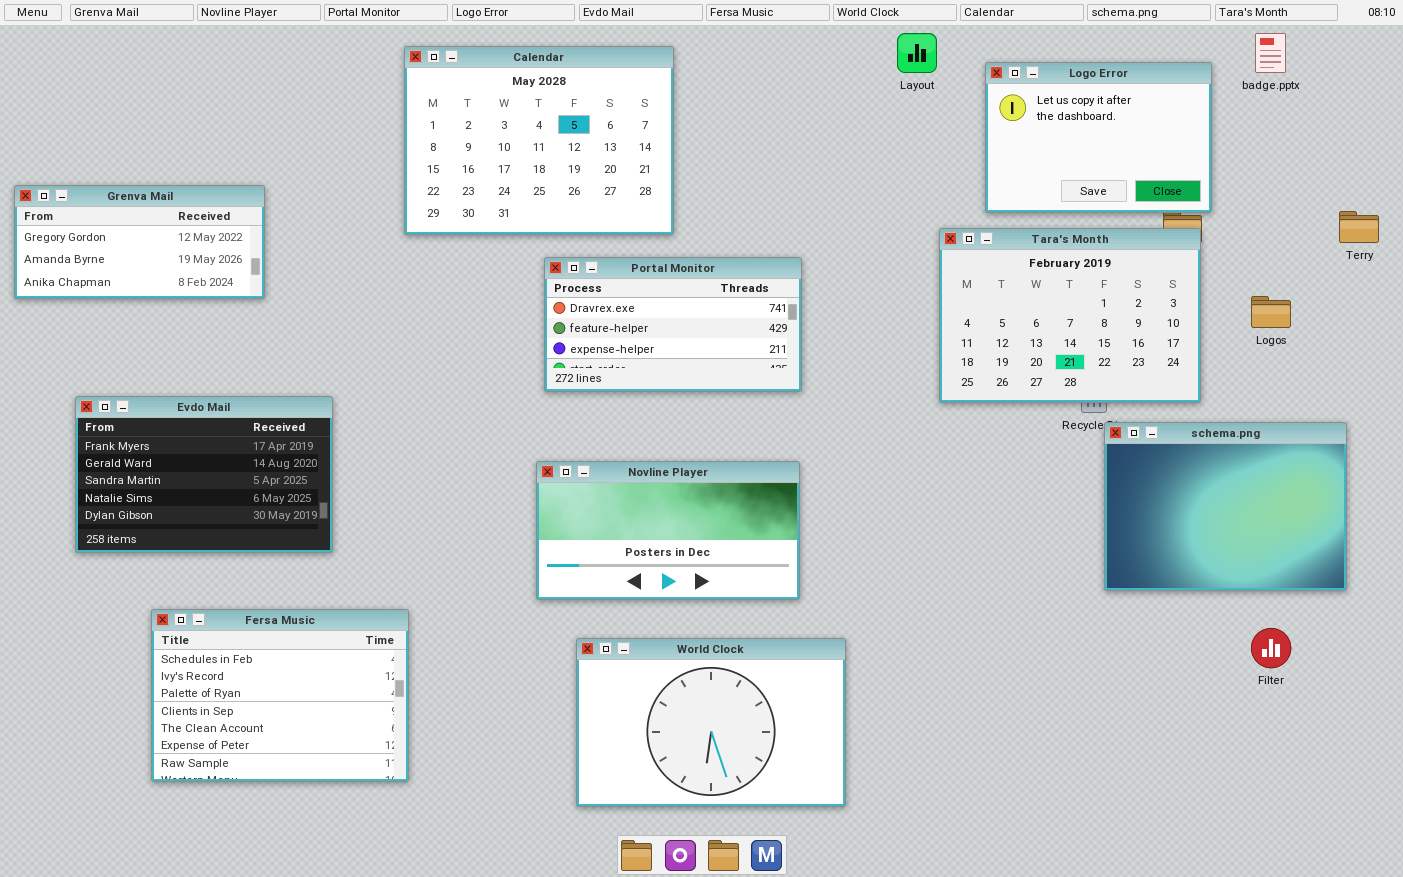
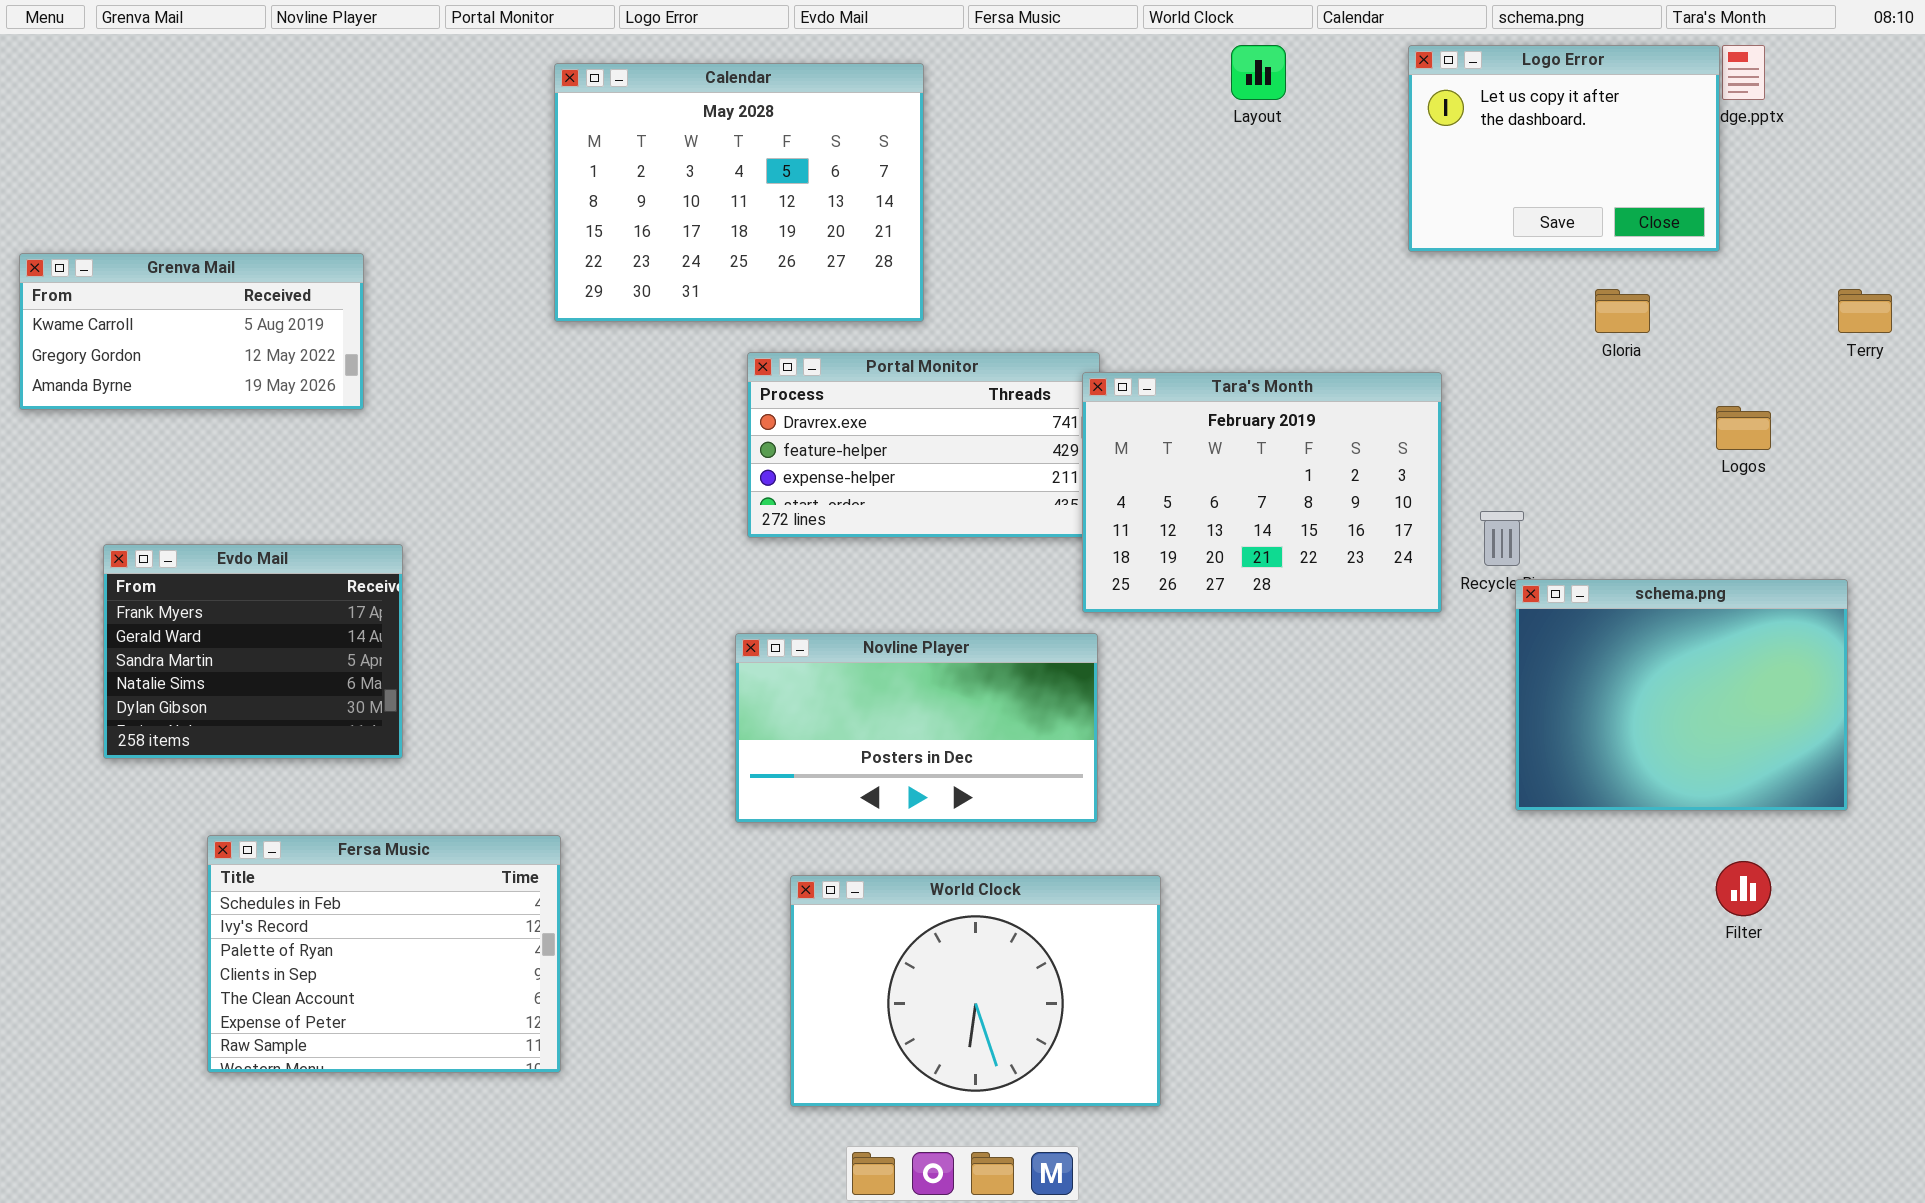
Logo Error: [985,62,1212,213] -> [1408,45,1720,252], moved
Grenva Mail: [14,185,265,299] -> [19,253,364,410], scrolled up 1 row
Tara's Month: [939,228,1201,403] -> [1082,372,1442,613], moved
Evdo Mail: [75,396,333,553] -> [103,544,403,759], resized

